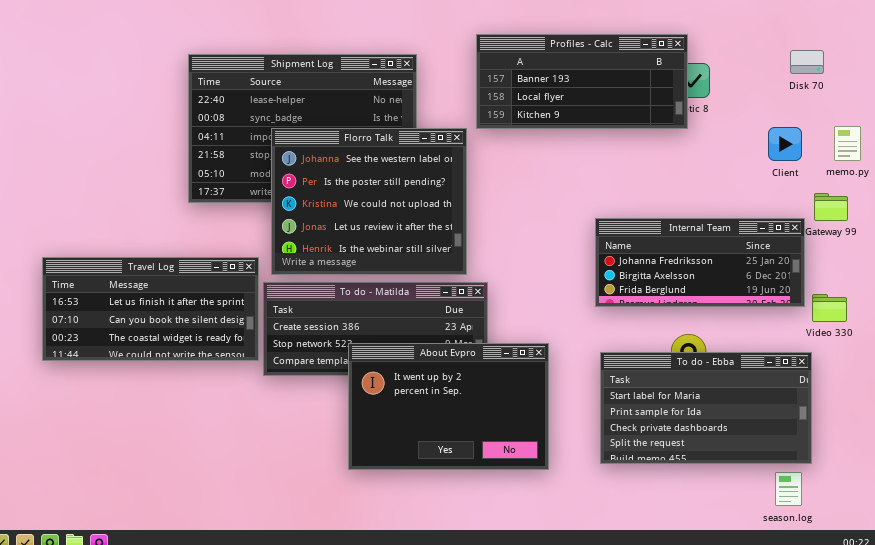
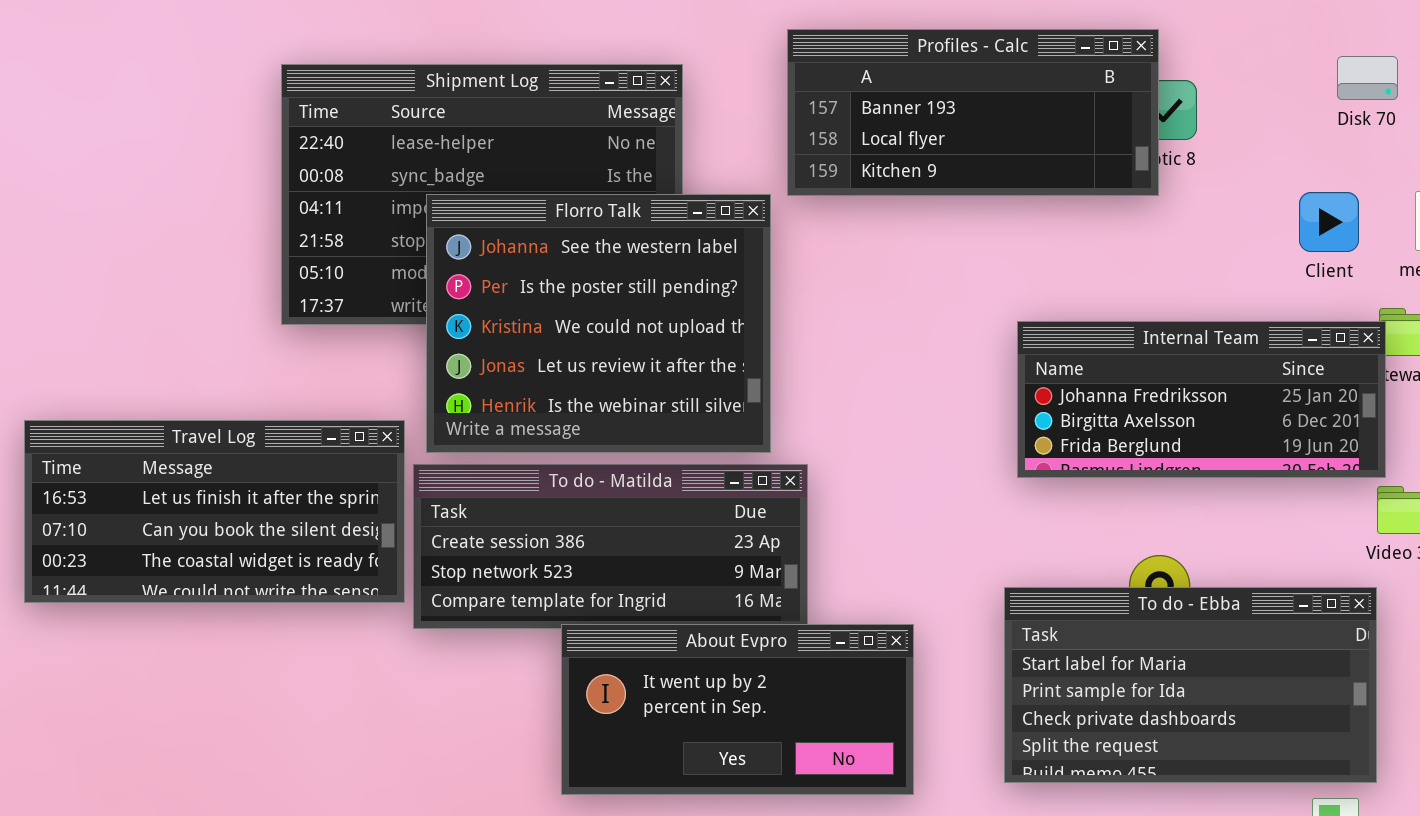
Internal Team: [595,218,805,307] -> [1017,321,1386,478], moved
About Evpro: [348,343,549,470] -> [561,624,914,795], resized

